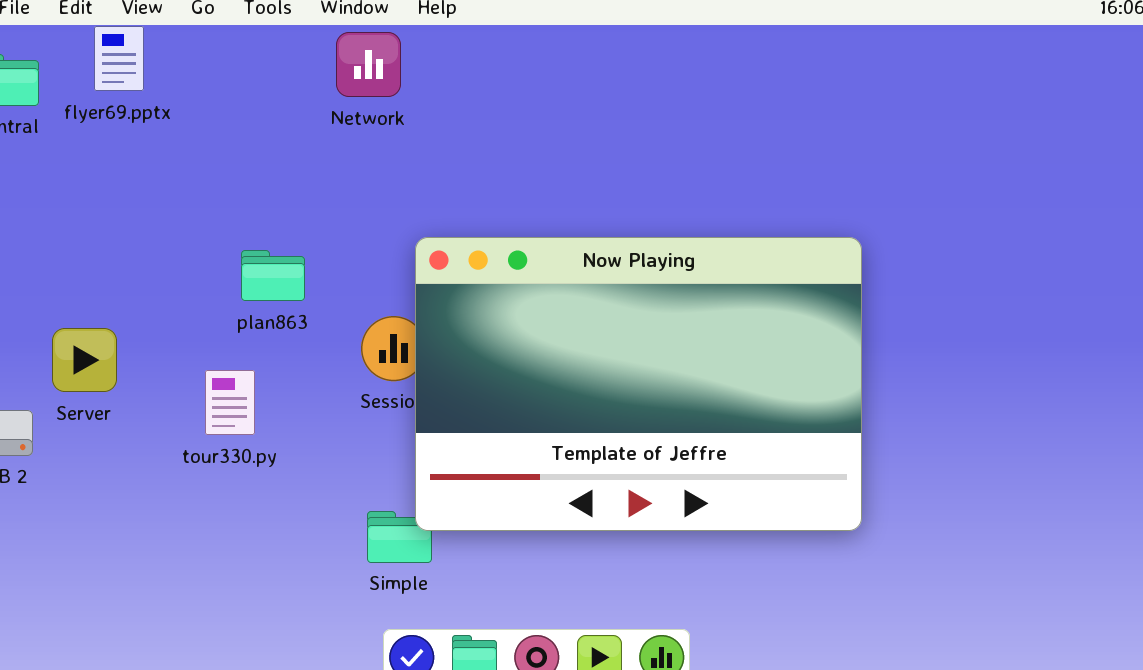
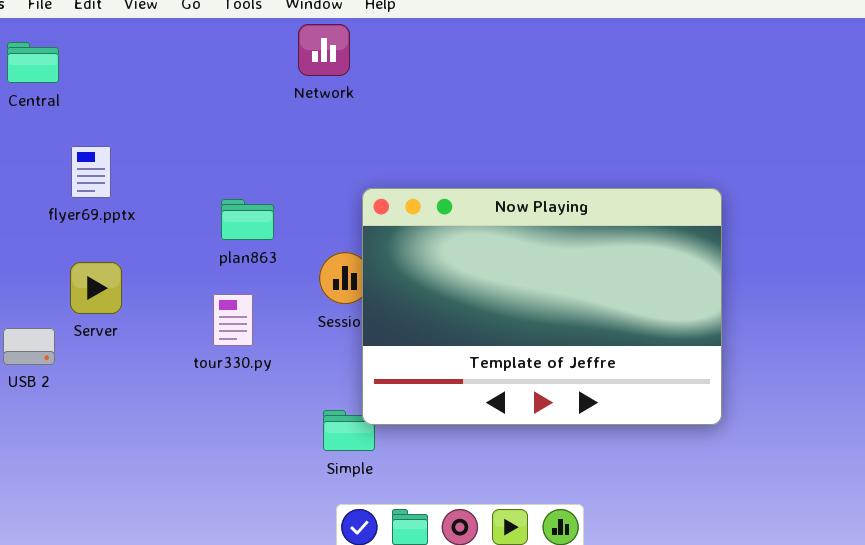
flyer69.pptx: [94,26,144,91] -> [71,146,111,198], moved
tour330.py: [205,370,255,435] -> [213,294,253,346], moved

